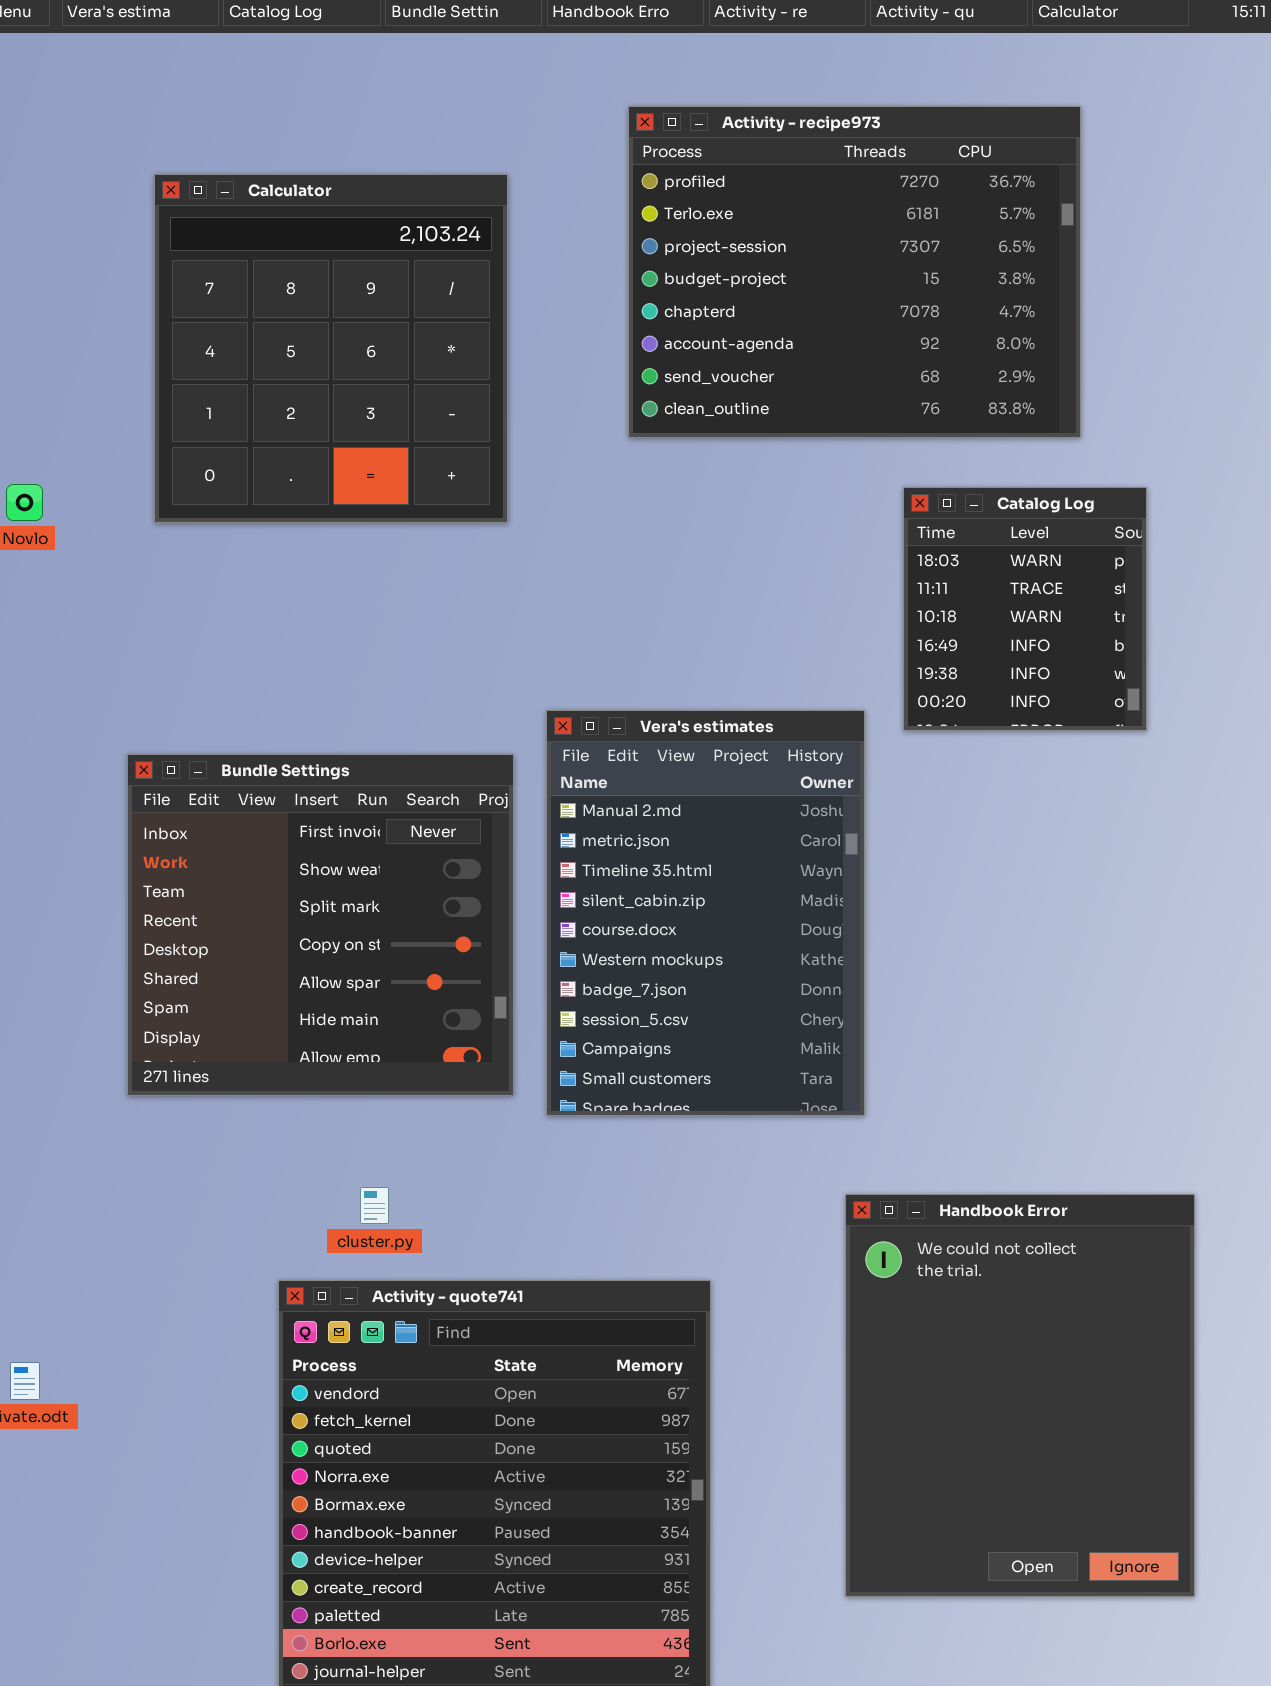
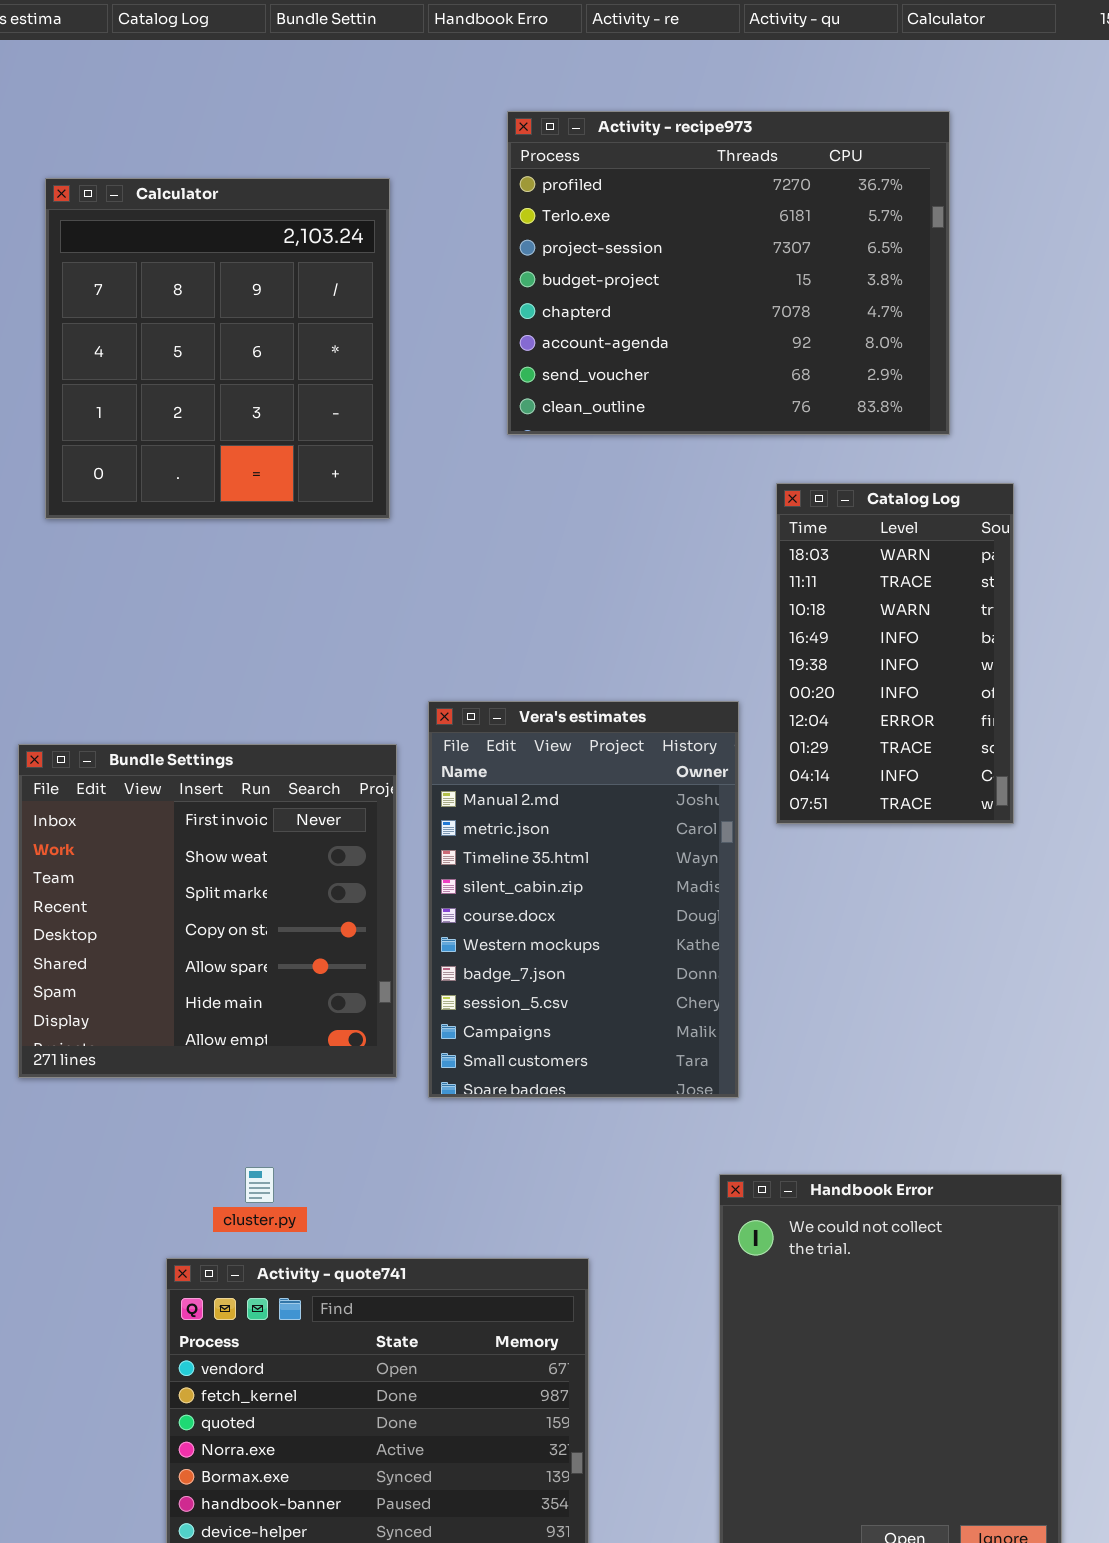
Catalog Log: [903,487,1147,731] -> [776,483,1014,824], resized

